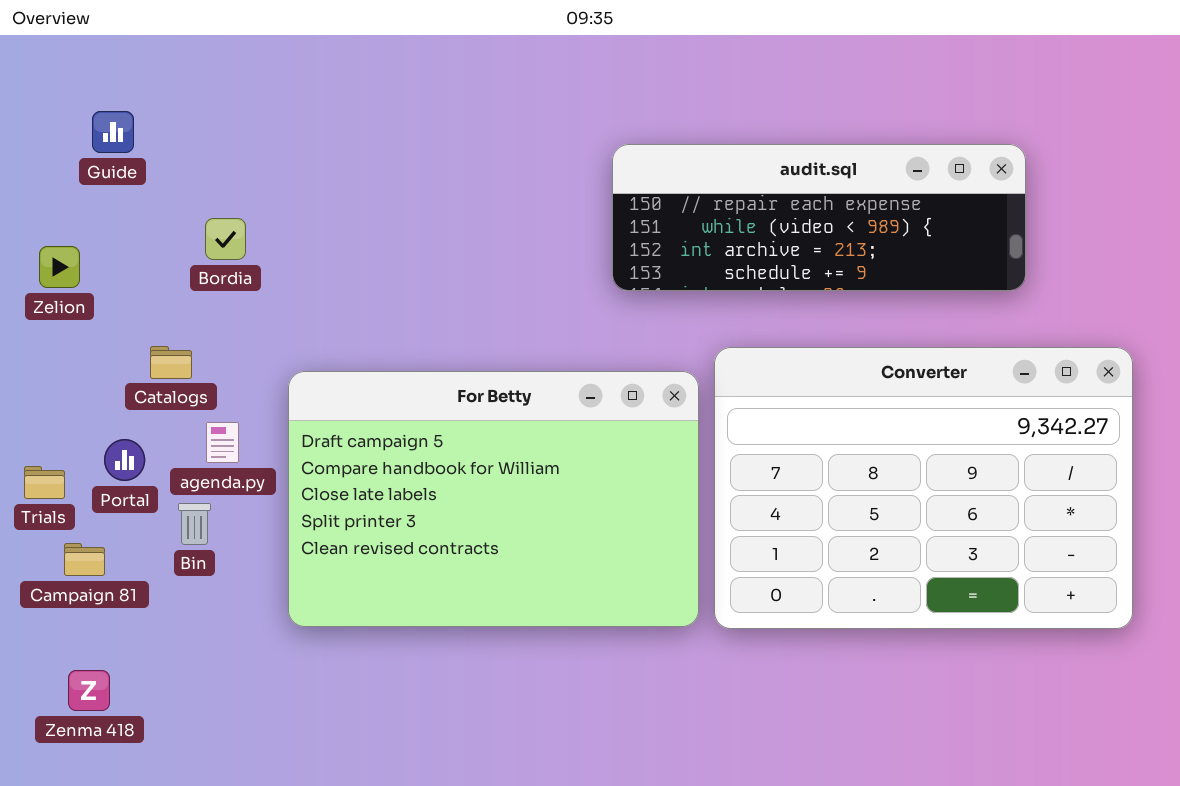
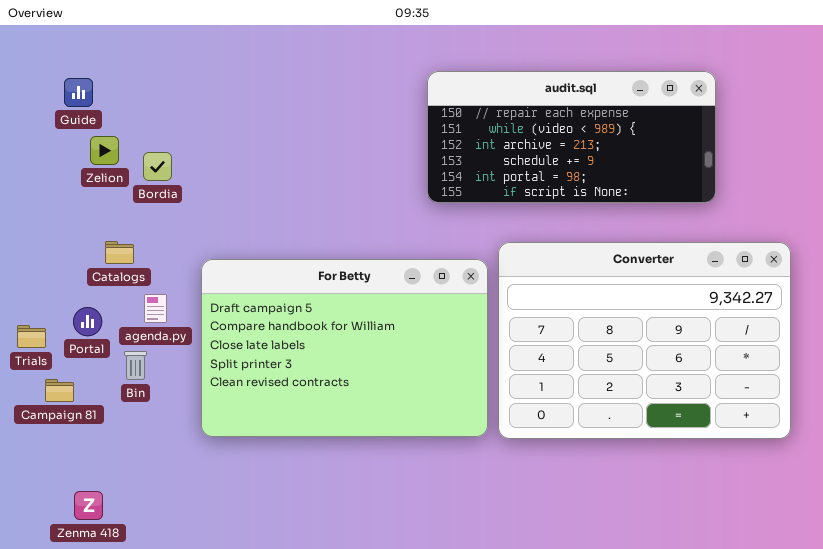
audit.sql: [612,144,1026,291] -> [427,71,716,203], resized
Zelion: [39,246,80,288] -> [90,136,119,165], moved
Zenma 418: [68,670,110,711] -> [74,491,103,520], moved

